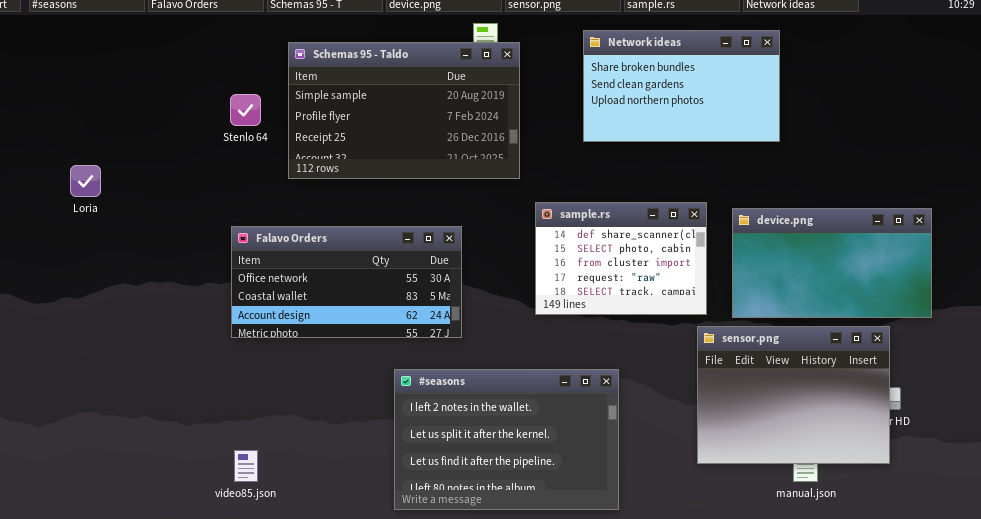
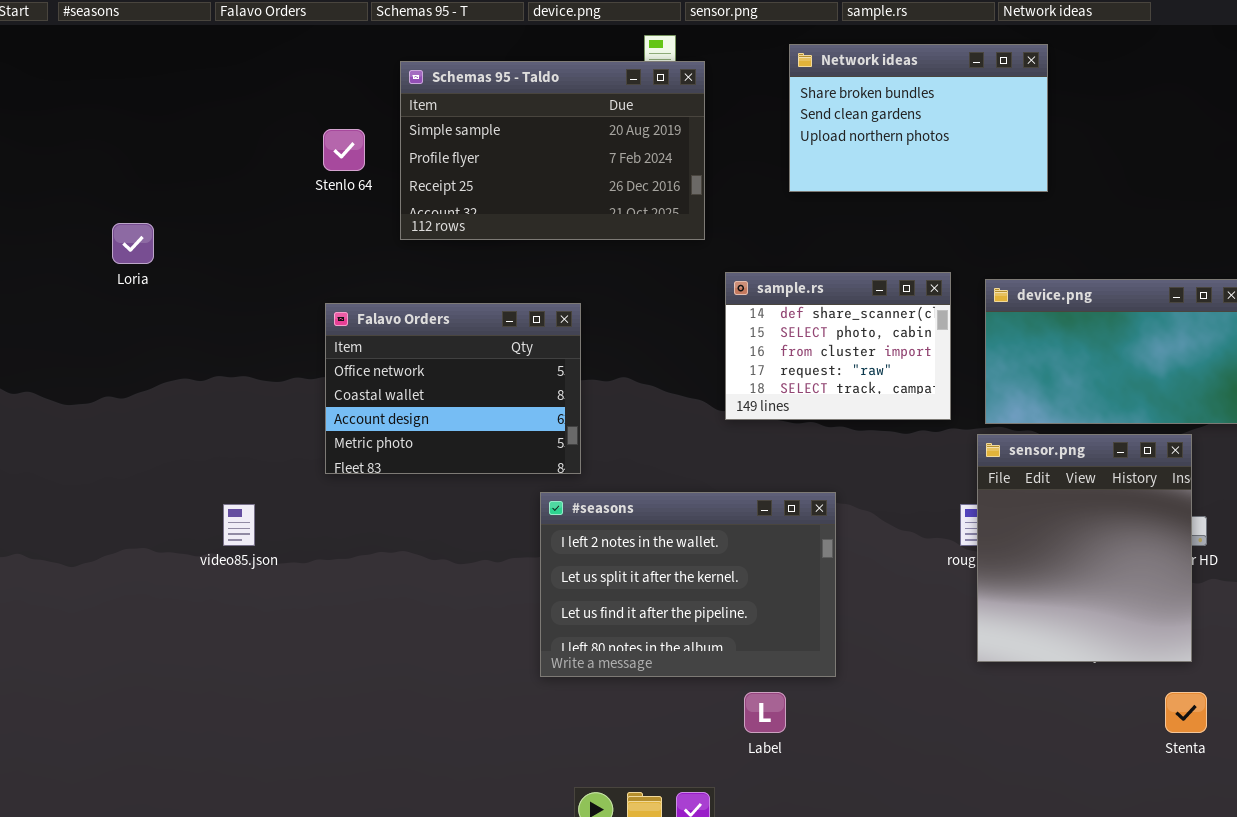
Falavo Orders: [231,226,462,338] -> [325,303,581,474], resized
sensor.png: [697,326,890,464] -> [977,434,1192,662], resized
video85.json: [234,450,258,482] -> [223,504,255,546], moved

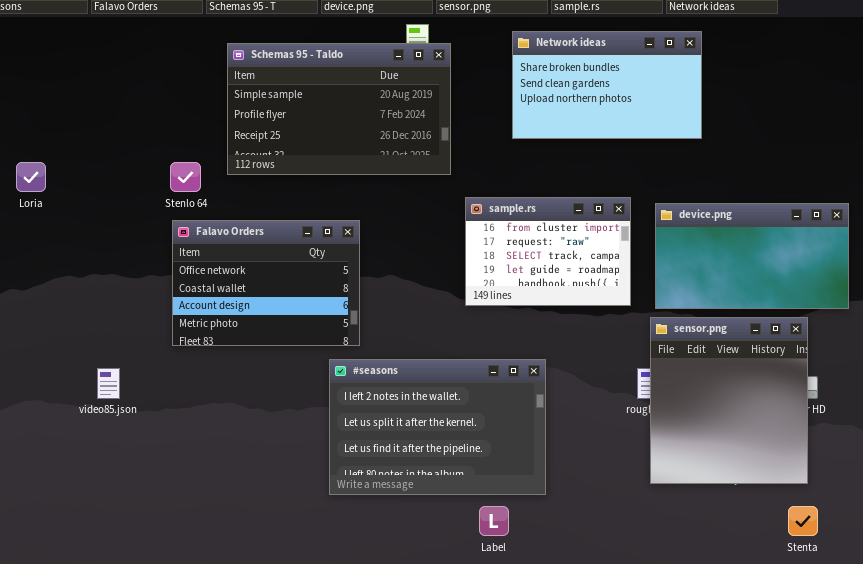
Stenlo 64: [323,129,365,171] -> [170,162,201,192], moved
sample.rs: [725,272,951,420] -> [465,197,631,306], scrolled down 2 rows

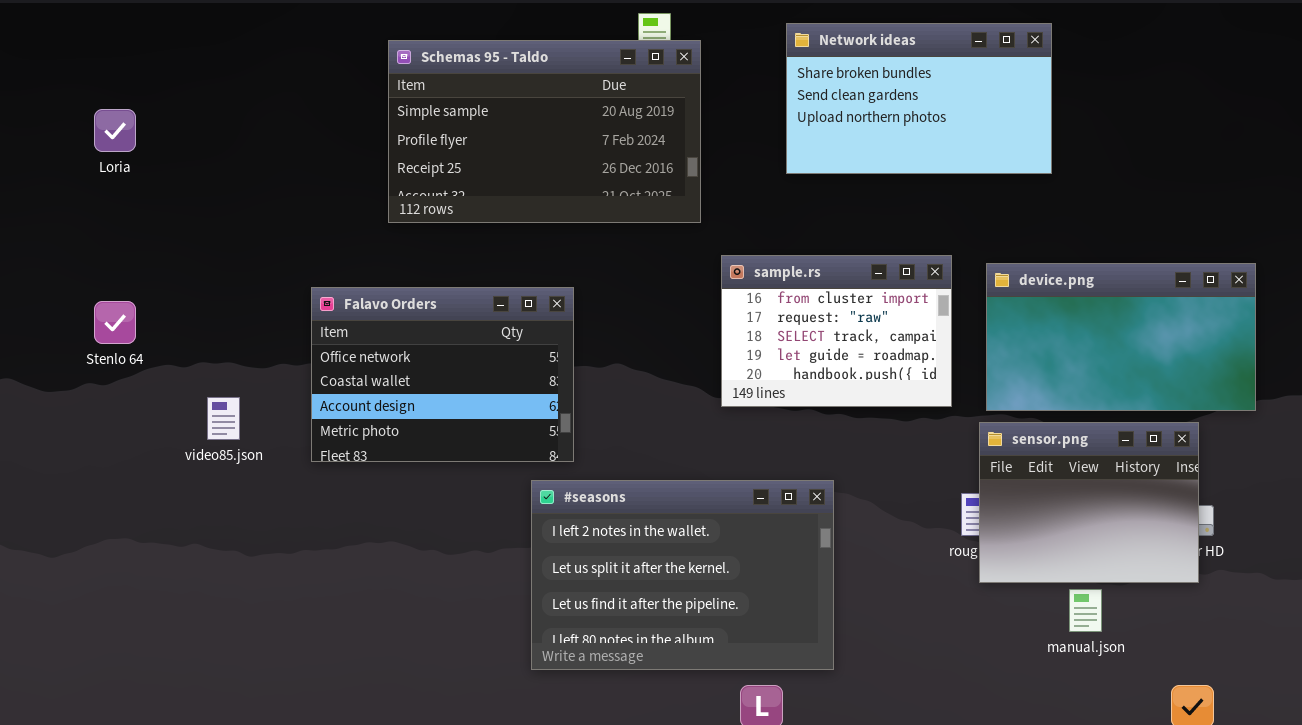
Loria: [16,162,46,192] -> [94,109,136,152], moved
Stenlo 64: [170,162,201,192] -> [94,301,136,344], moved
sensor.png: [650,317,808,484] -> [979,422,1199,583], resized
video85.json: [97,368,120,399] -> [207,397,240,440], moved

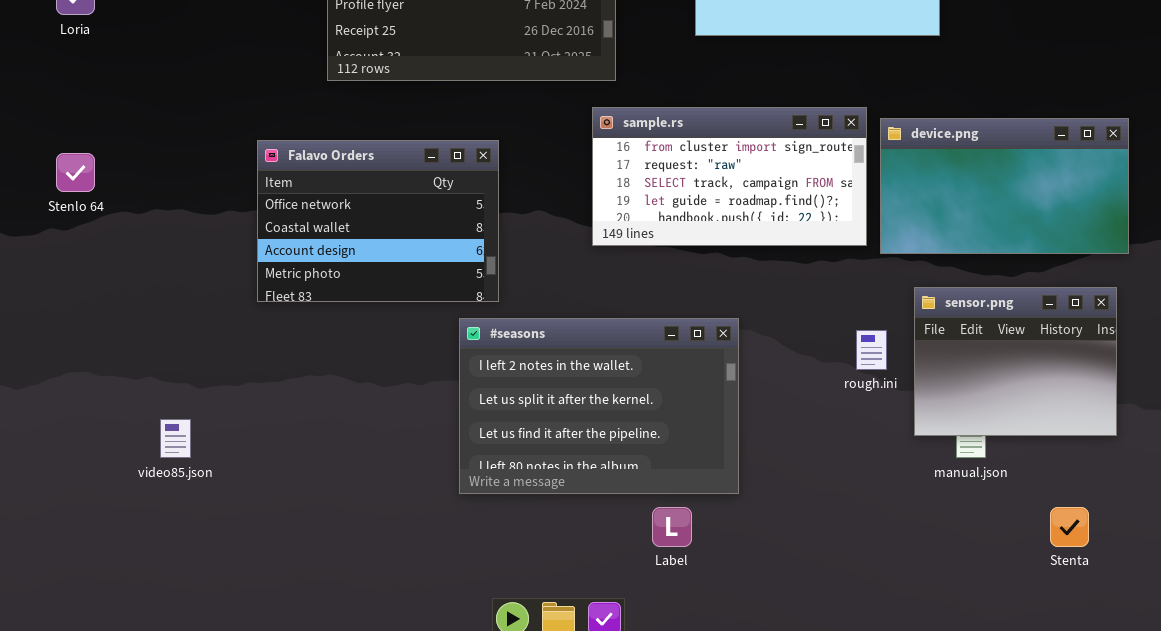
sample.rs: [721,255,952,407] -> [592,107,867,246], moved, resized
video85.json: [207,397,240,440] -> [160,419,191,458], moved
sensor.png: [979,422,1199,583] -> [914,287,1117,436], moved

